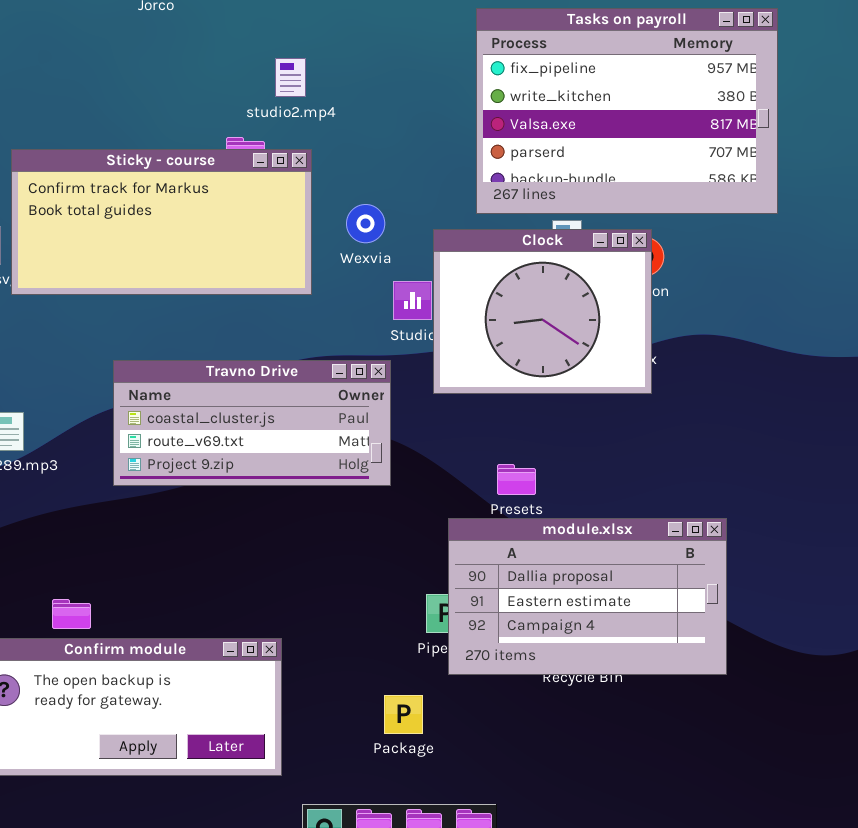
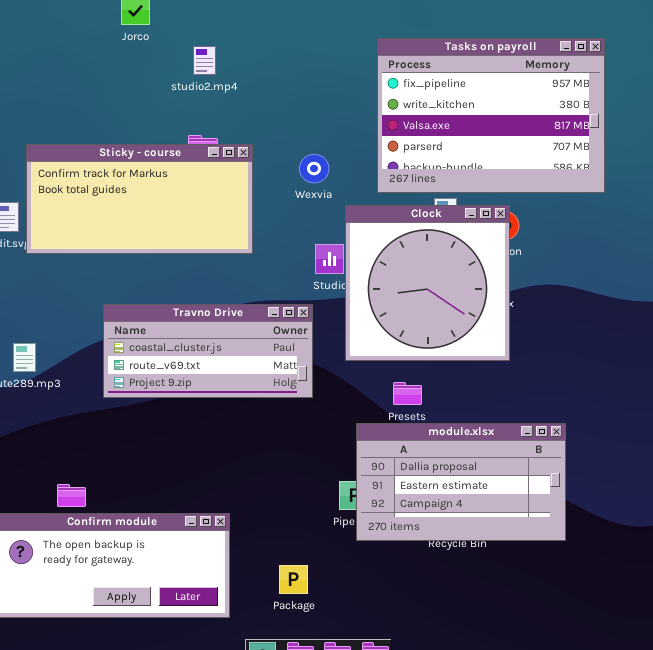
studio2.mp4: [275,58,306,97] -> [193,46,216,75], moved
Wexvia: [346,204,385,243] -> [299,154,329,183], moved
Clock: [433,229,652,394] -> [345,205,510,361], resized
Package: [384,695,423,734] -> [279,565,308,594], moved

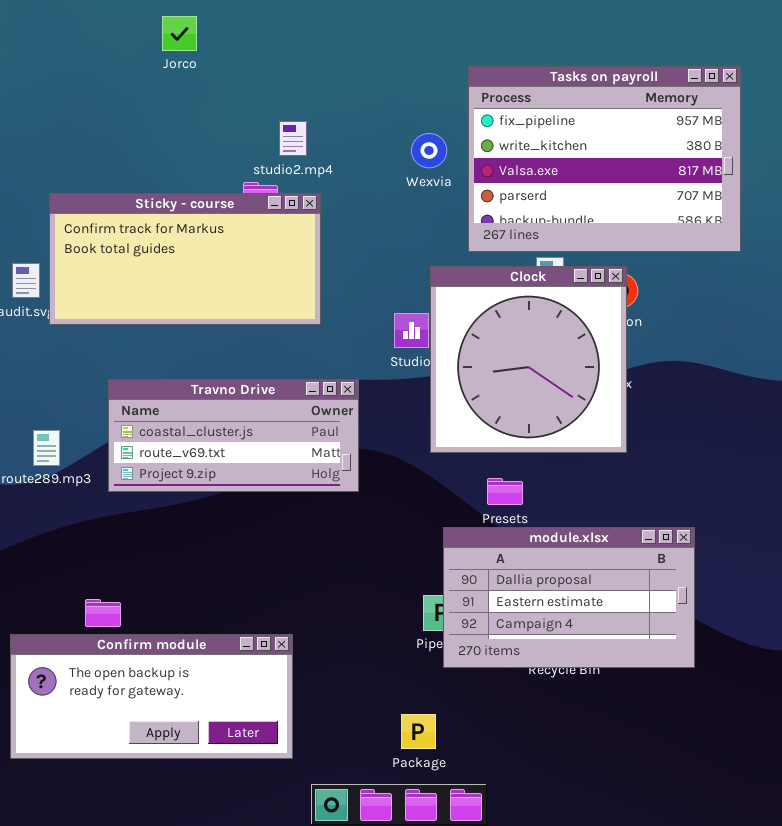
studio2.mp4: [193,46,216,75] -> [279,121,307,156], moved
Wexvia: [299,154,329,183] -> [411,133,447,168], moved
Travno Drive: [103,304,313,398] -> [108,379,359,492], moved
Package: [279,565,308,594] -> [401,714,436,749], moved

